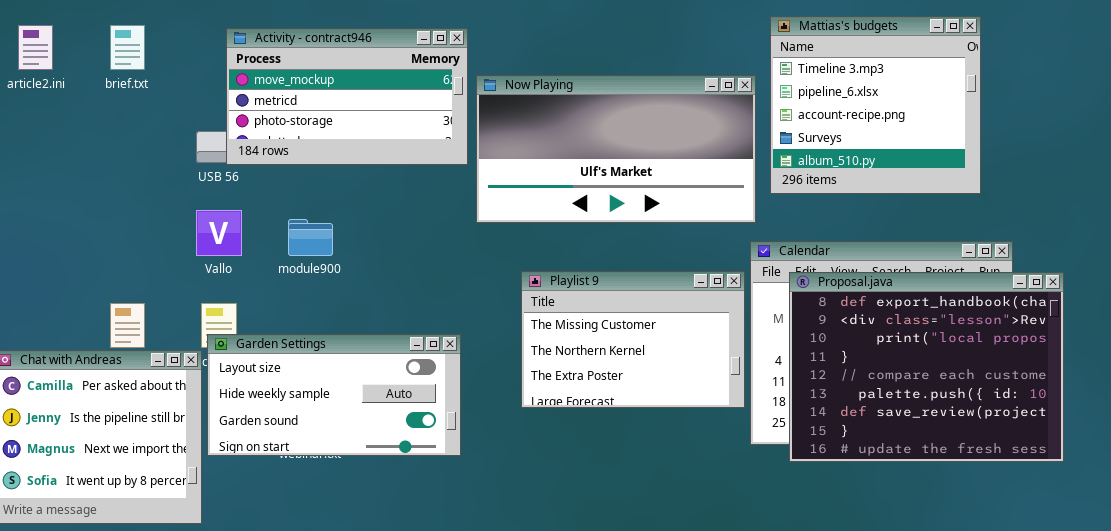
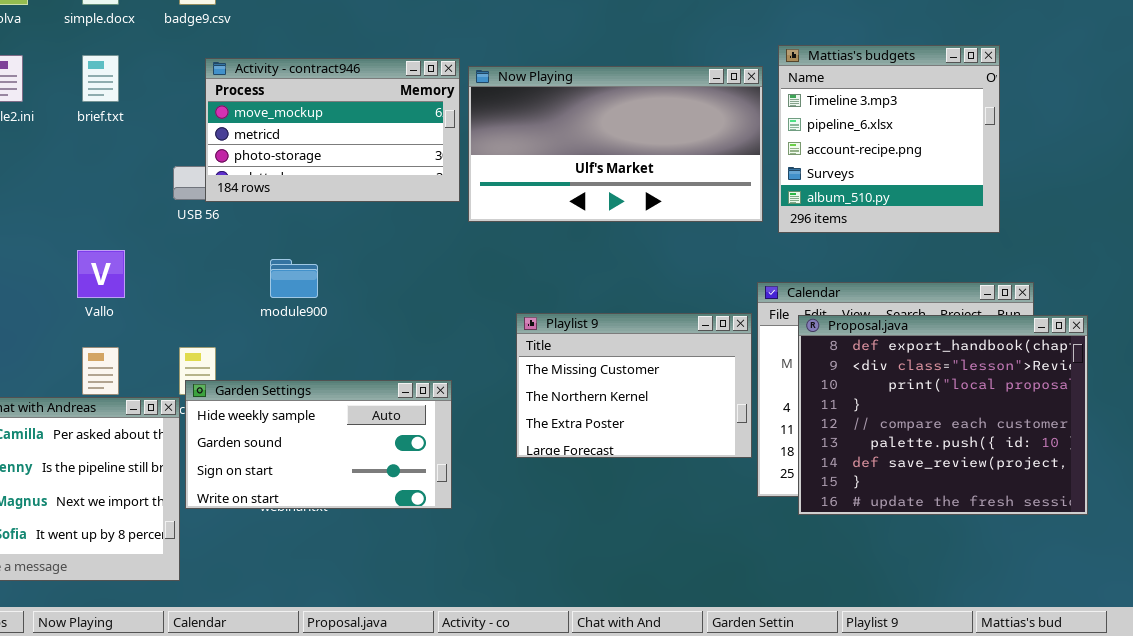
Now Playing: [476,75,756,223] -> [468,66,763,222], moved
Vallo: [196,210,242,256] -> [77,250,125,298], moved
Garden Settings: [207,334,461,456] -> [185,380,452,509], scrolled down 1 row

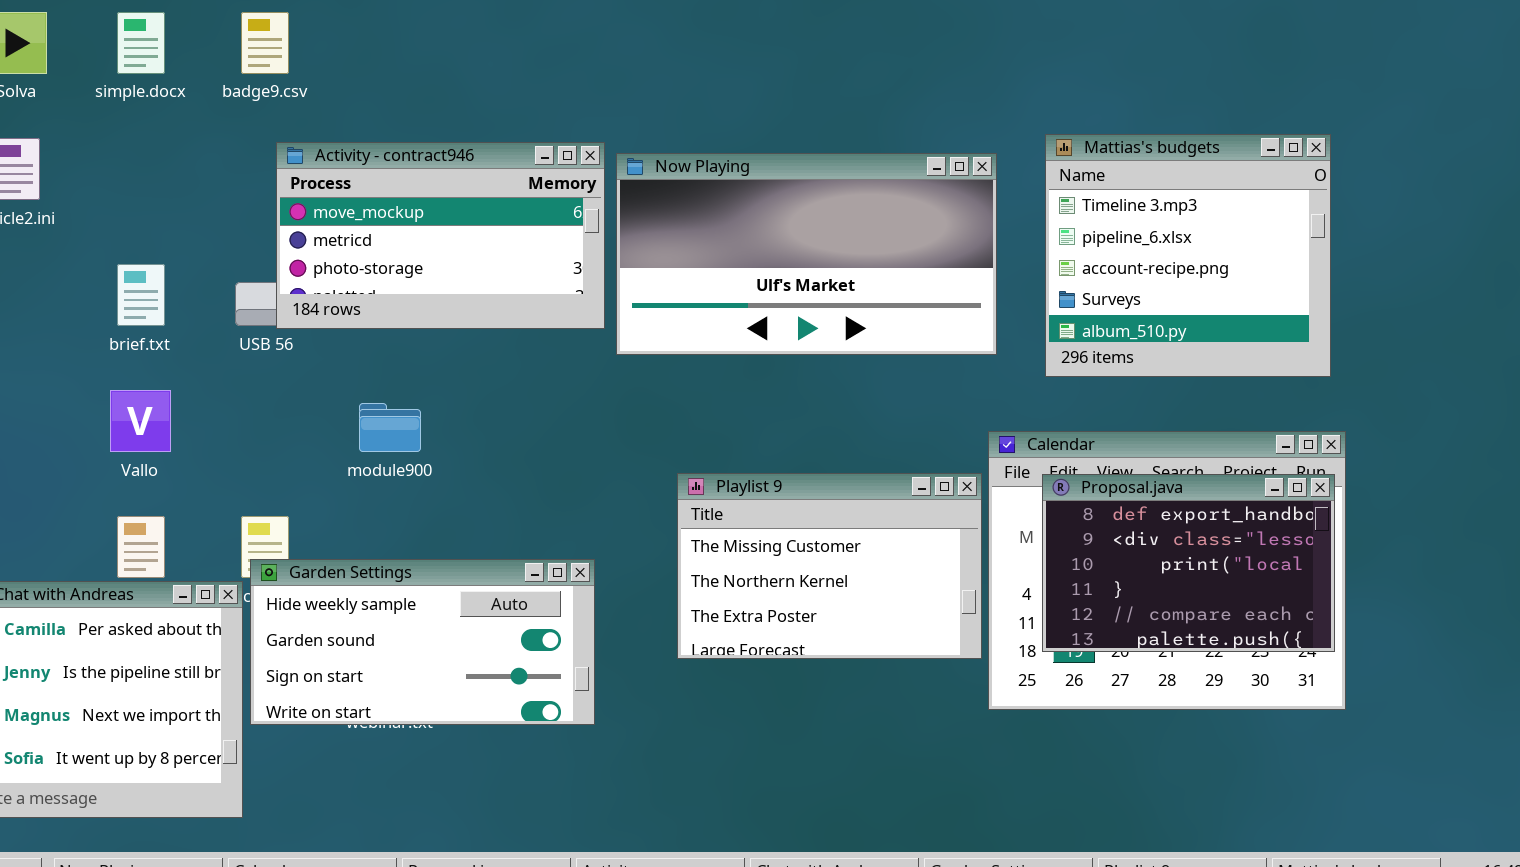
Mattias's budgets: [778,45,1000,233] -> [1045,134,1331,377], moved
brief.txt: [82,55,119,102] -> [117,264,165,326], moved
Proposal.java: [798,315,1088,515] -> [1042,474,1335,652], resized

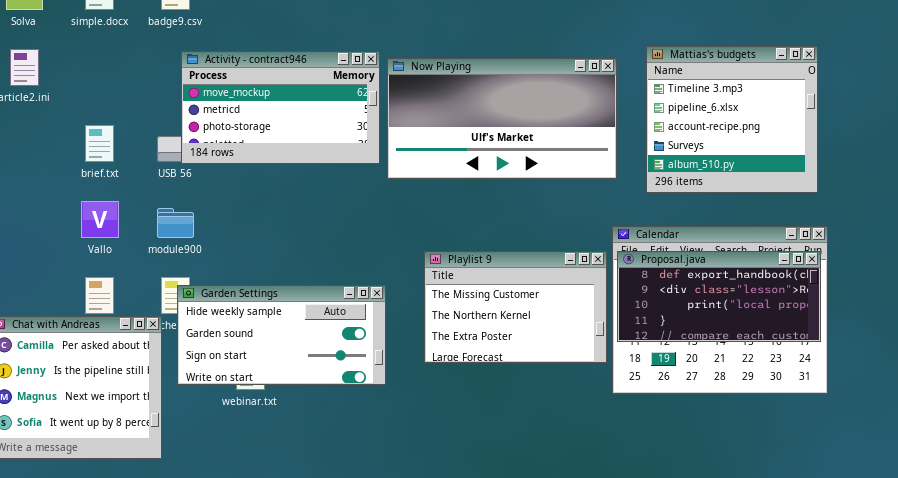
module900: [359,403,421,452] -> [157,208,194,238], moved
Proposal.java: [1042,474,1335,652] -> [617,251,821,342], resized
Garden Settings: [250,559,595,725] -> [177,285,386,385], moved

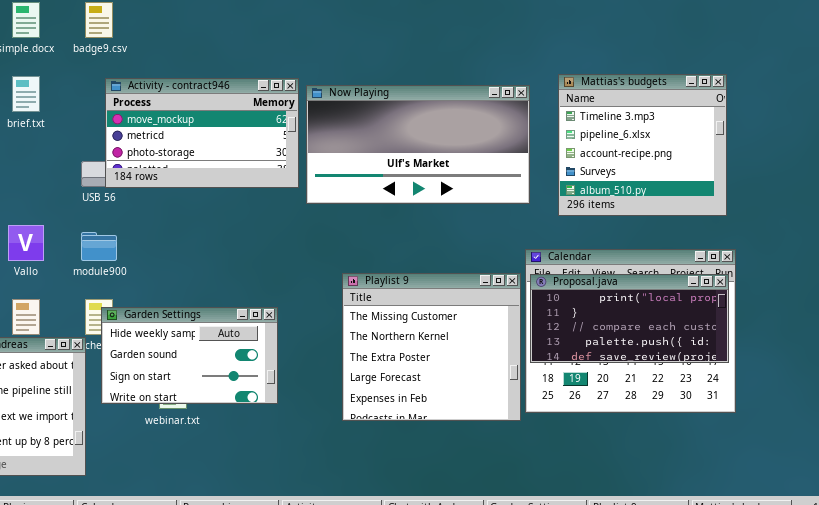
brief.txt: [85,125,114,162] -> [12,76,40,112], moved
Playlist 9: [424,251,607,363] -> [342,273,521,421], resized
Proposal.java: [617,251,821,342] -> [530,274,729,363], scrolled down 2 rows
Garden Settings: [177,285,386,385] -> [101,307,278,404], resized

